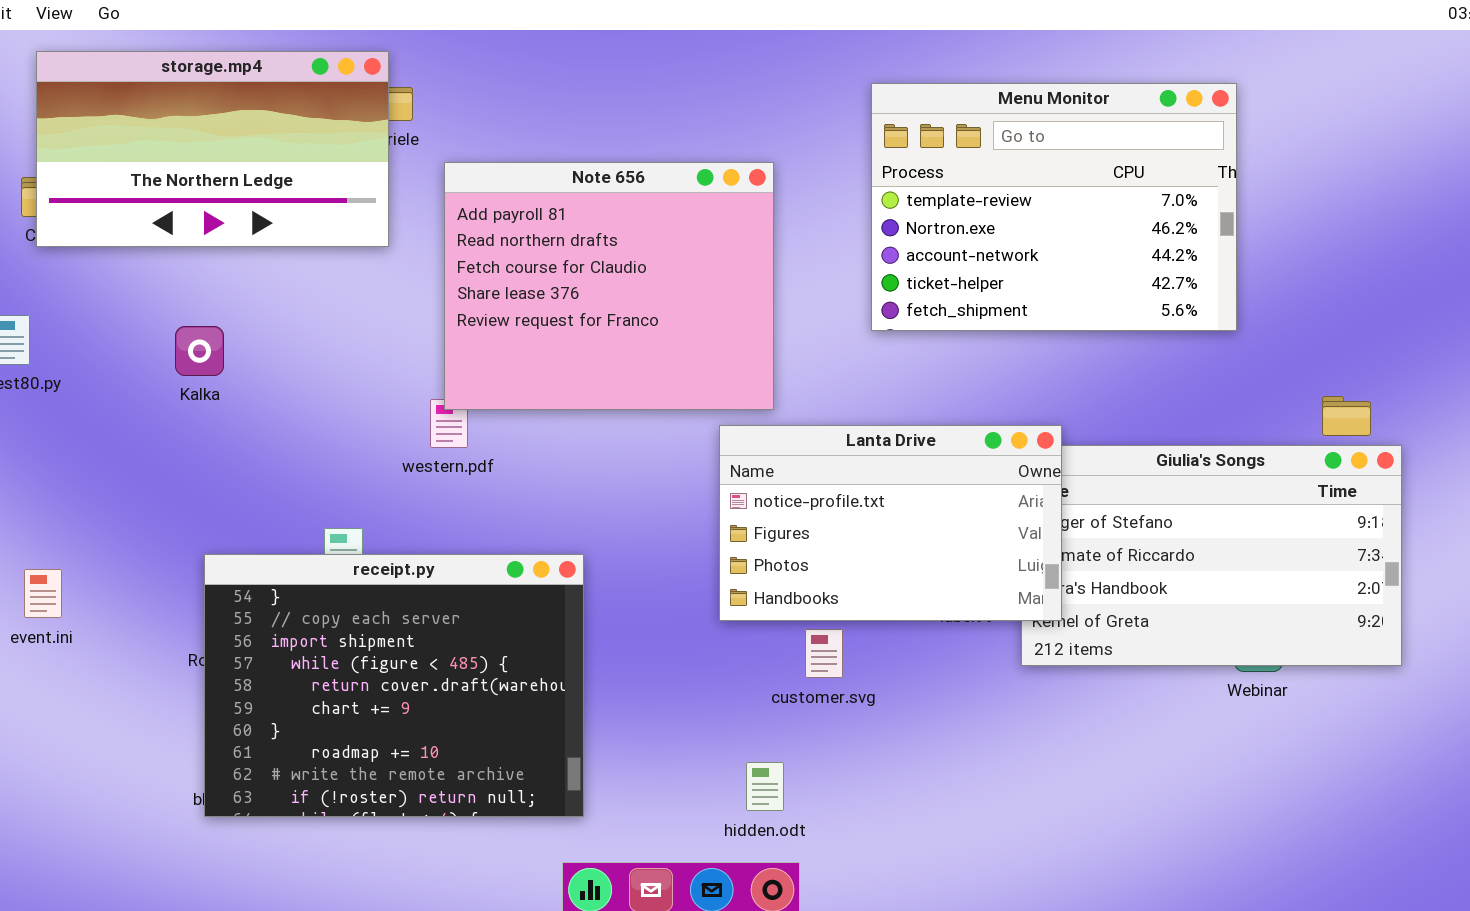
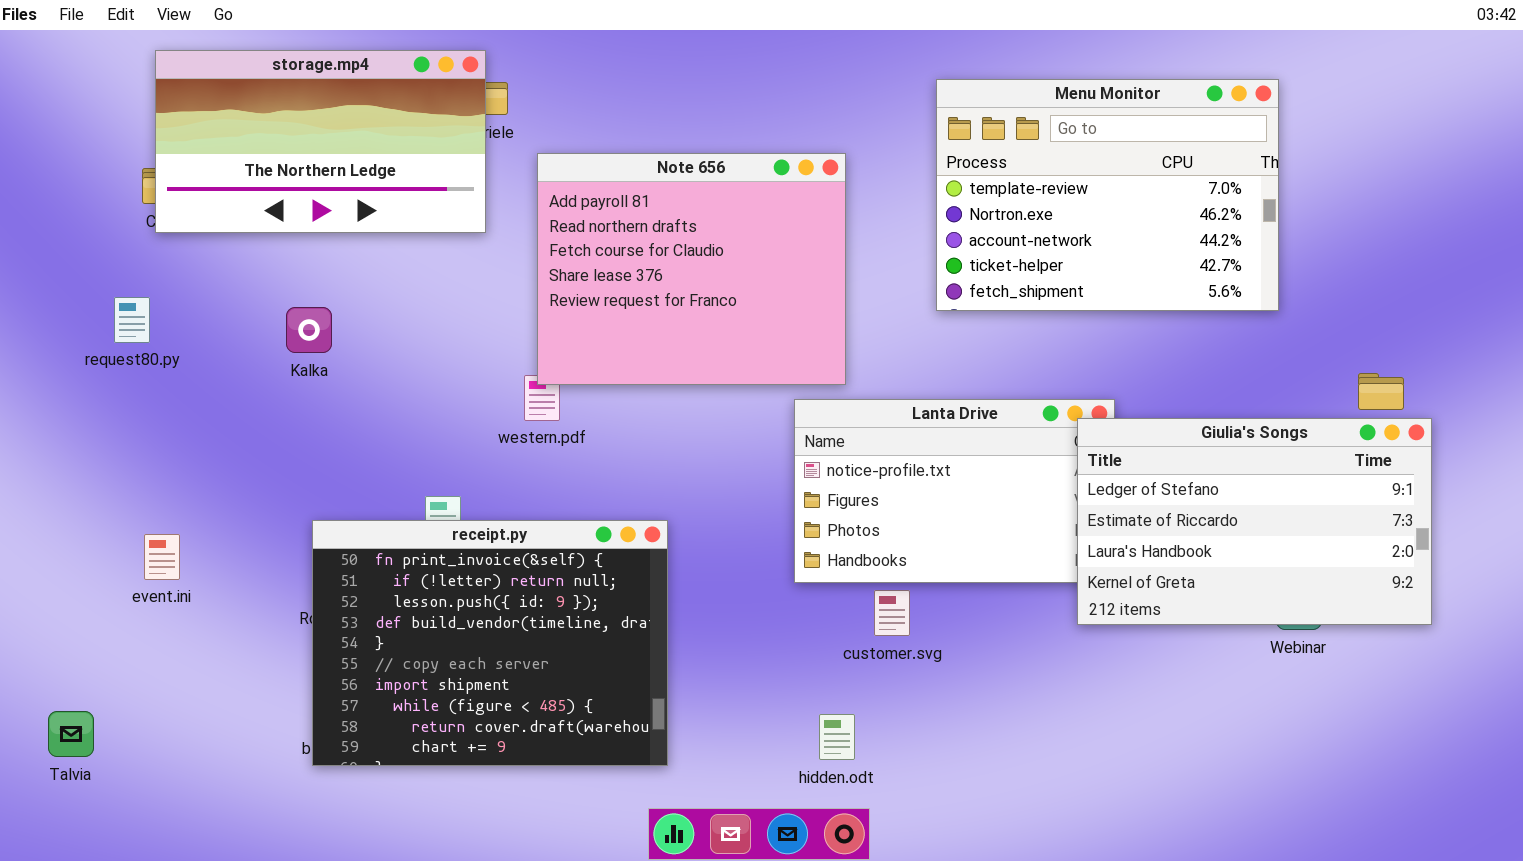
Giulia's Songs: [1021,445,1402,666] -> [1077,418,1432,625], raised
receipt.py: [204,554,584,817] -> [312,520,668,766], scrolled up 4 rows

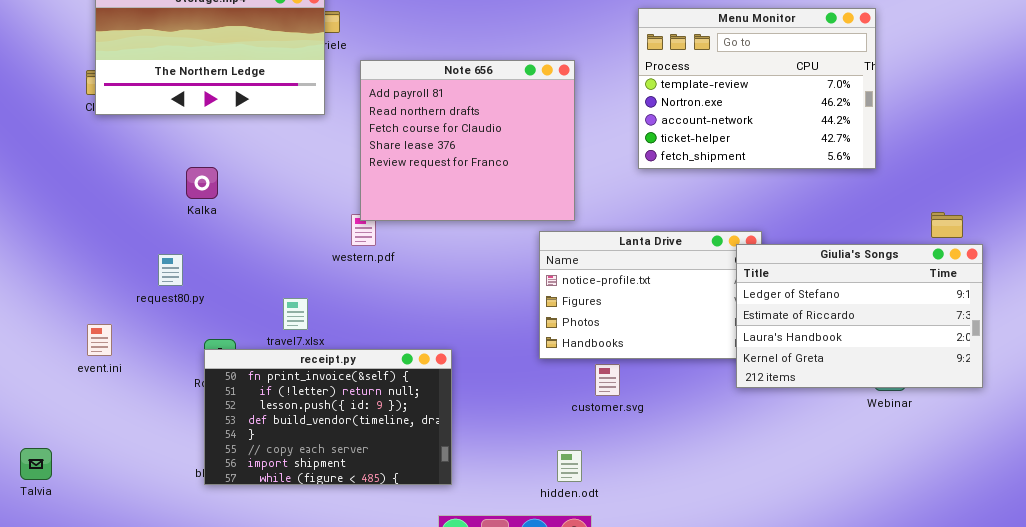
request80.py: [114,297,150,343] -> [158,254,183,286], moved
receipt.py: [312,520,668,766] -> [204,349,452,485], resized

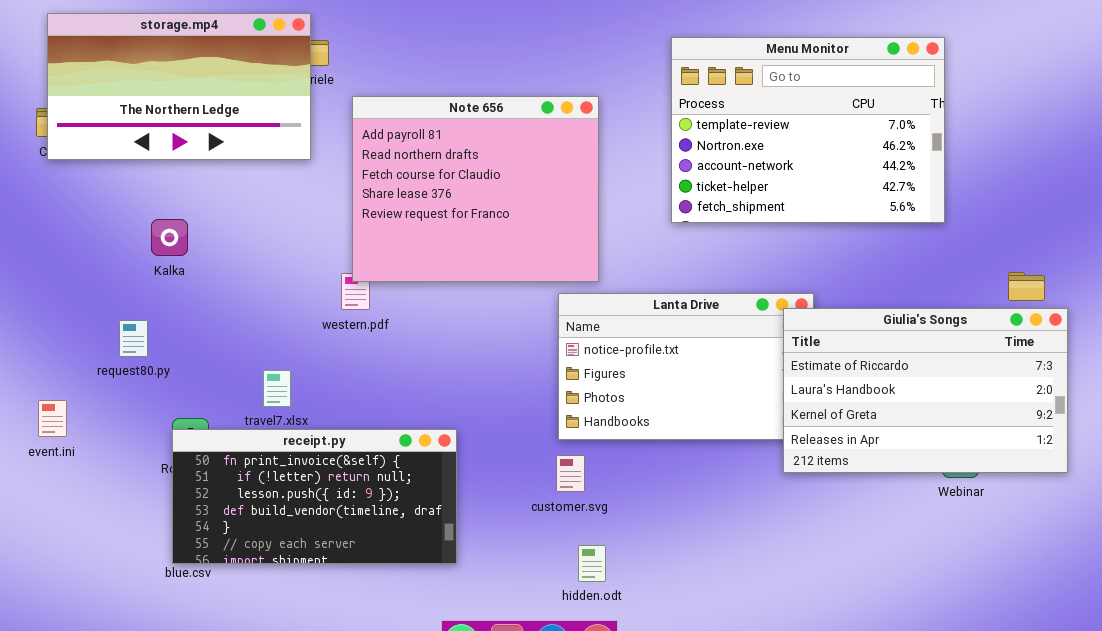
Giulia's Songs: [736,244,983,388] -> [783,308,1068,473], scrolled down 1 row
receipt.py: [204,349,452,485] -> [172,429,457,564], resized
customer.svg: [595,364,620,396] -> [556,455,585,492], moved

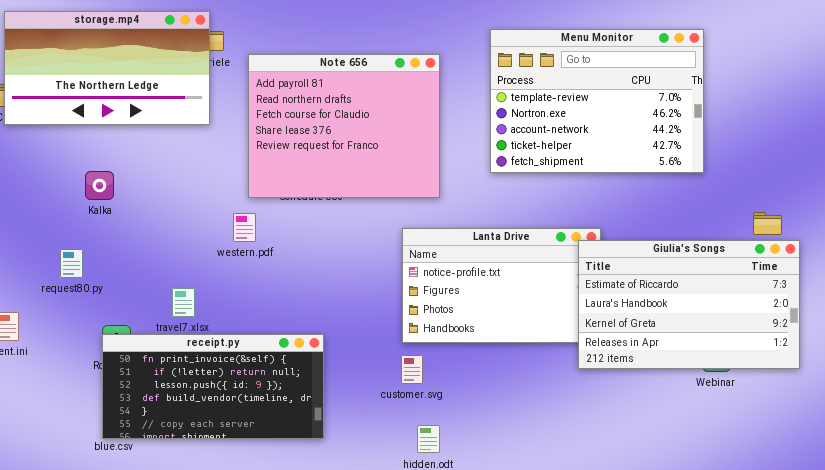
Note 656: [352,96,599,282] -> [248,54,440,198], moved

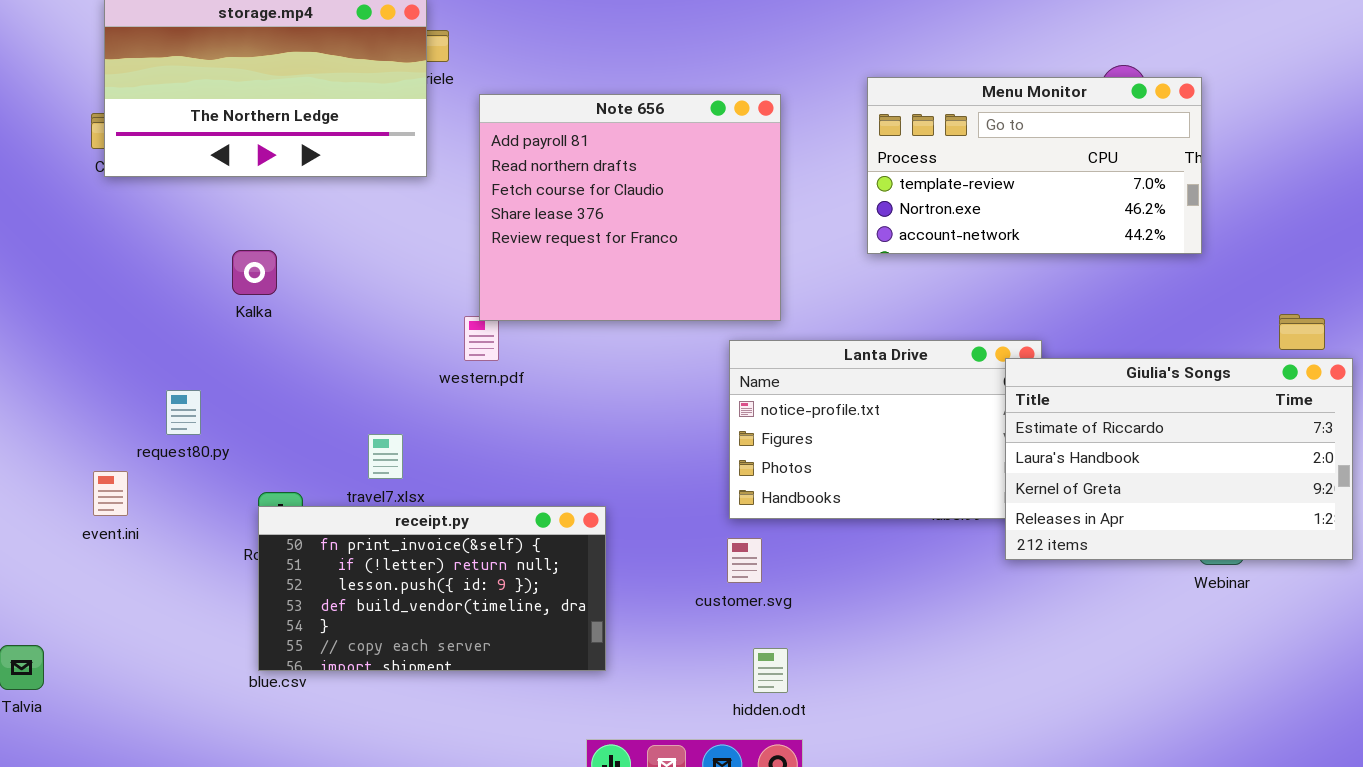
Menu Monitor: [490,29,704,173] -> [867,77,1202,254], resized
Note 656: [248,54,440,198] -> [479,94,781,321], moved
request80.py: [60,249,83,278] -> [166,390,201,435], moved

